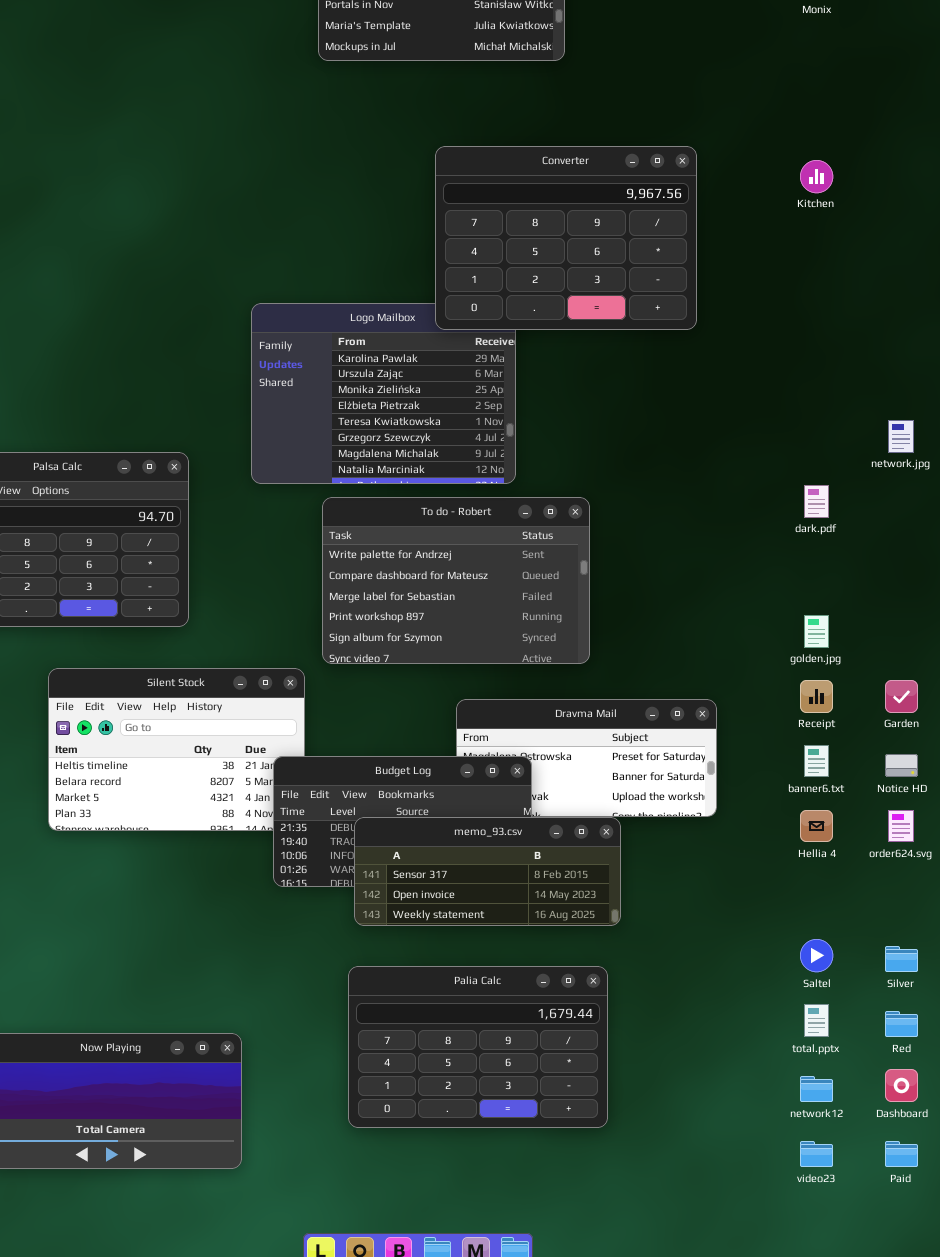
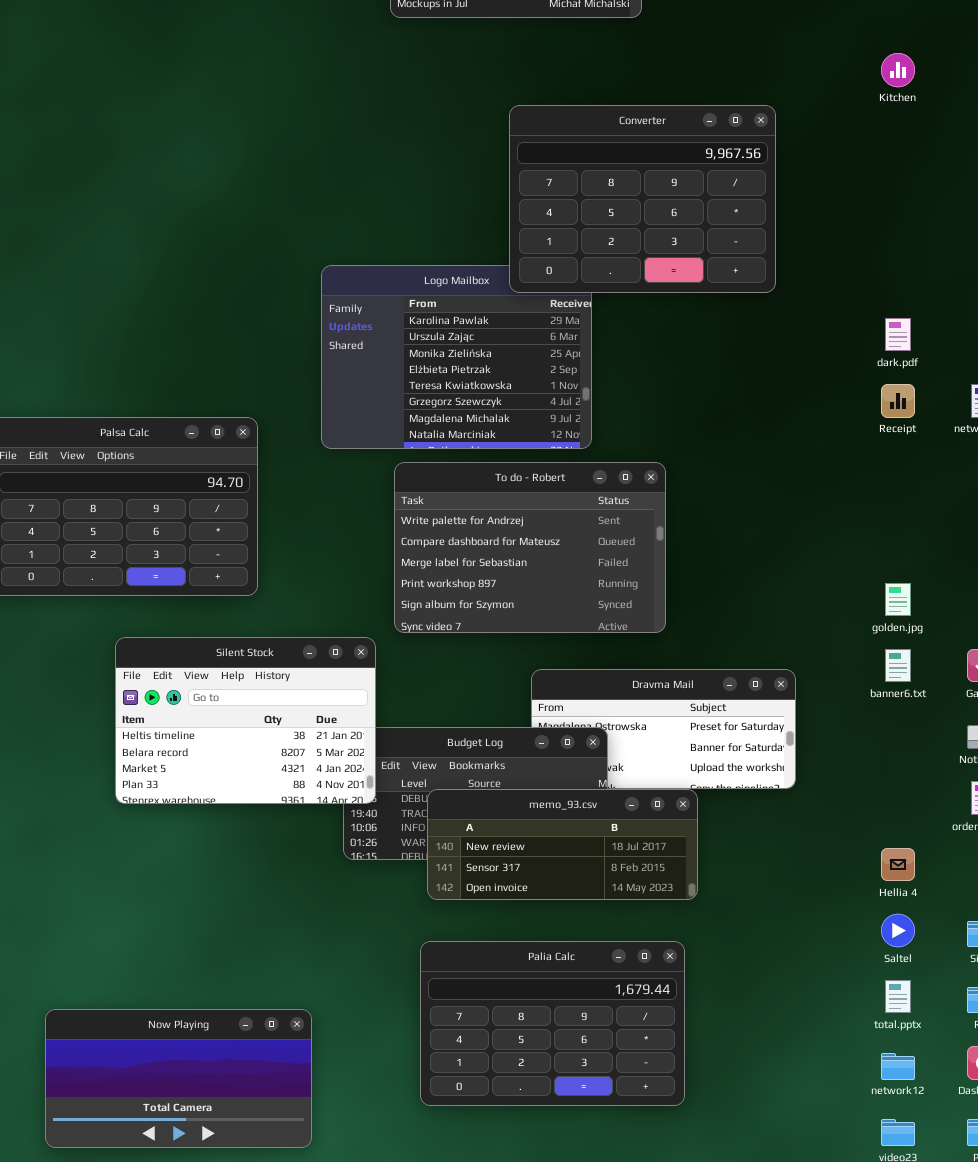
Kitchen: [800,160,833,193] -> [881,53,915,87], moved
dark.pdf: [804,485,829,518] -> [885,318,911,351], moved
Silent Stock: [48,668,305,831] -> [115,637,376,804], raised
Receipt: [800,680,833,713] -> [881,384,915,418], moved
banner6.txt: [804,745,829,777] -> [885,649,911,682], moved
Hellia 4: [800,810,833,842] -> [881,848,915,881], moved
memo_93.csv: [354,817,621,926] -> [427,789,698,900], scrolled up 1 row

